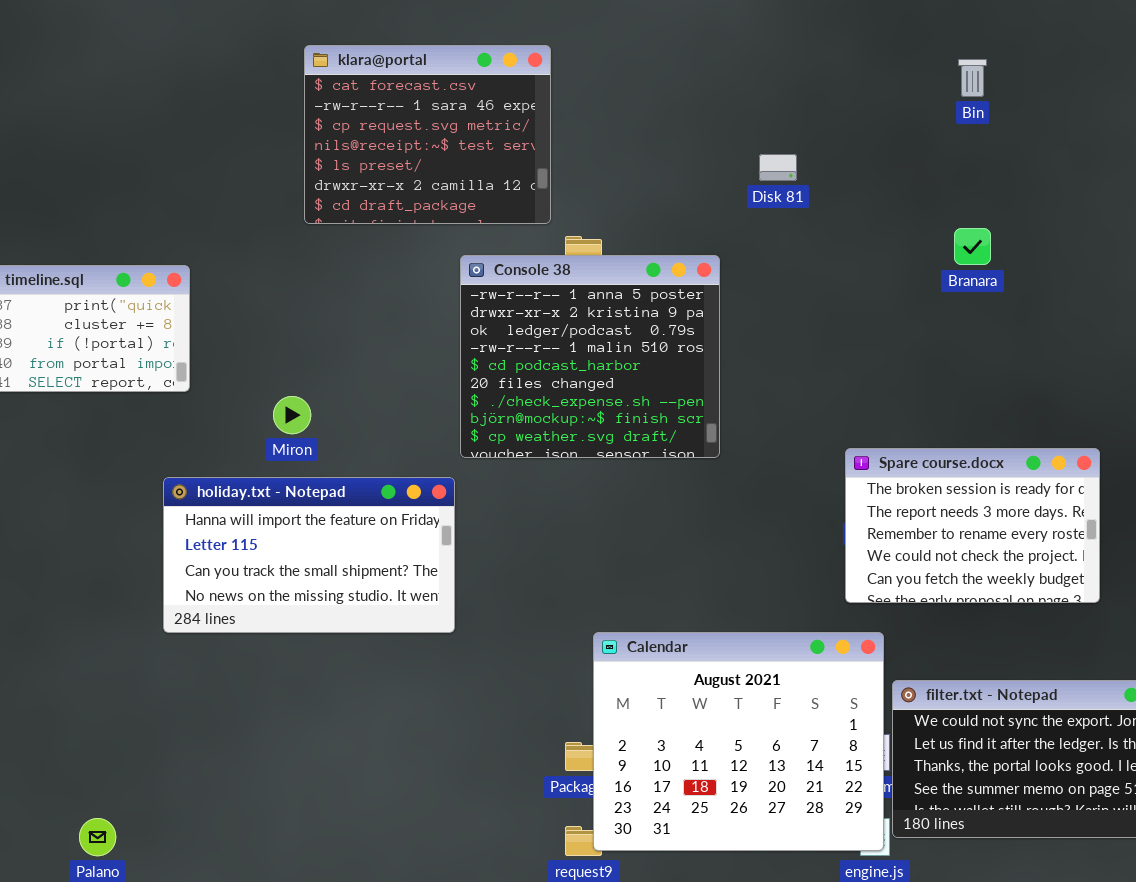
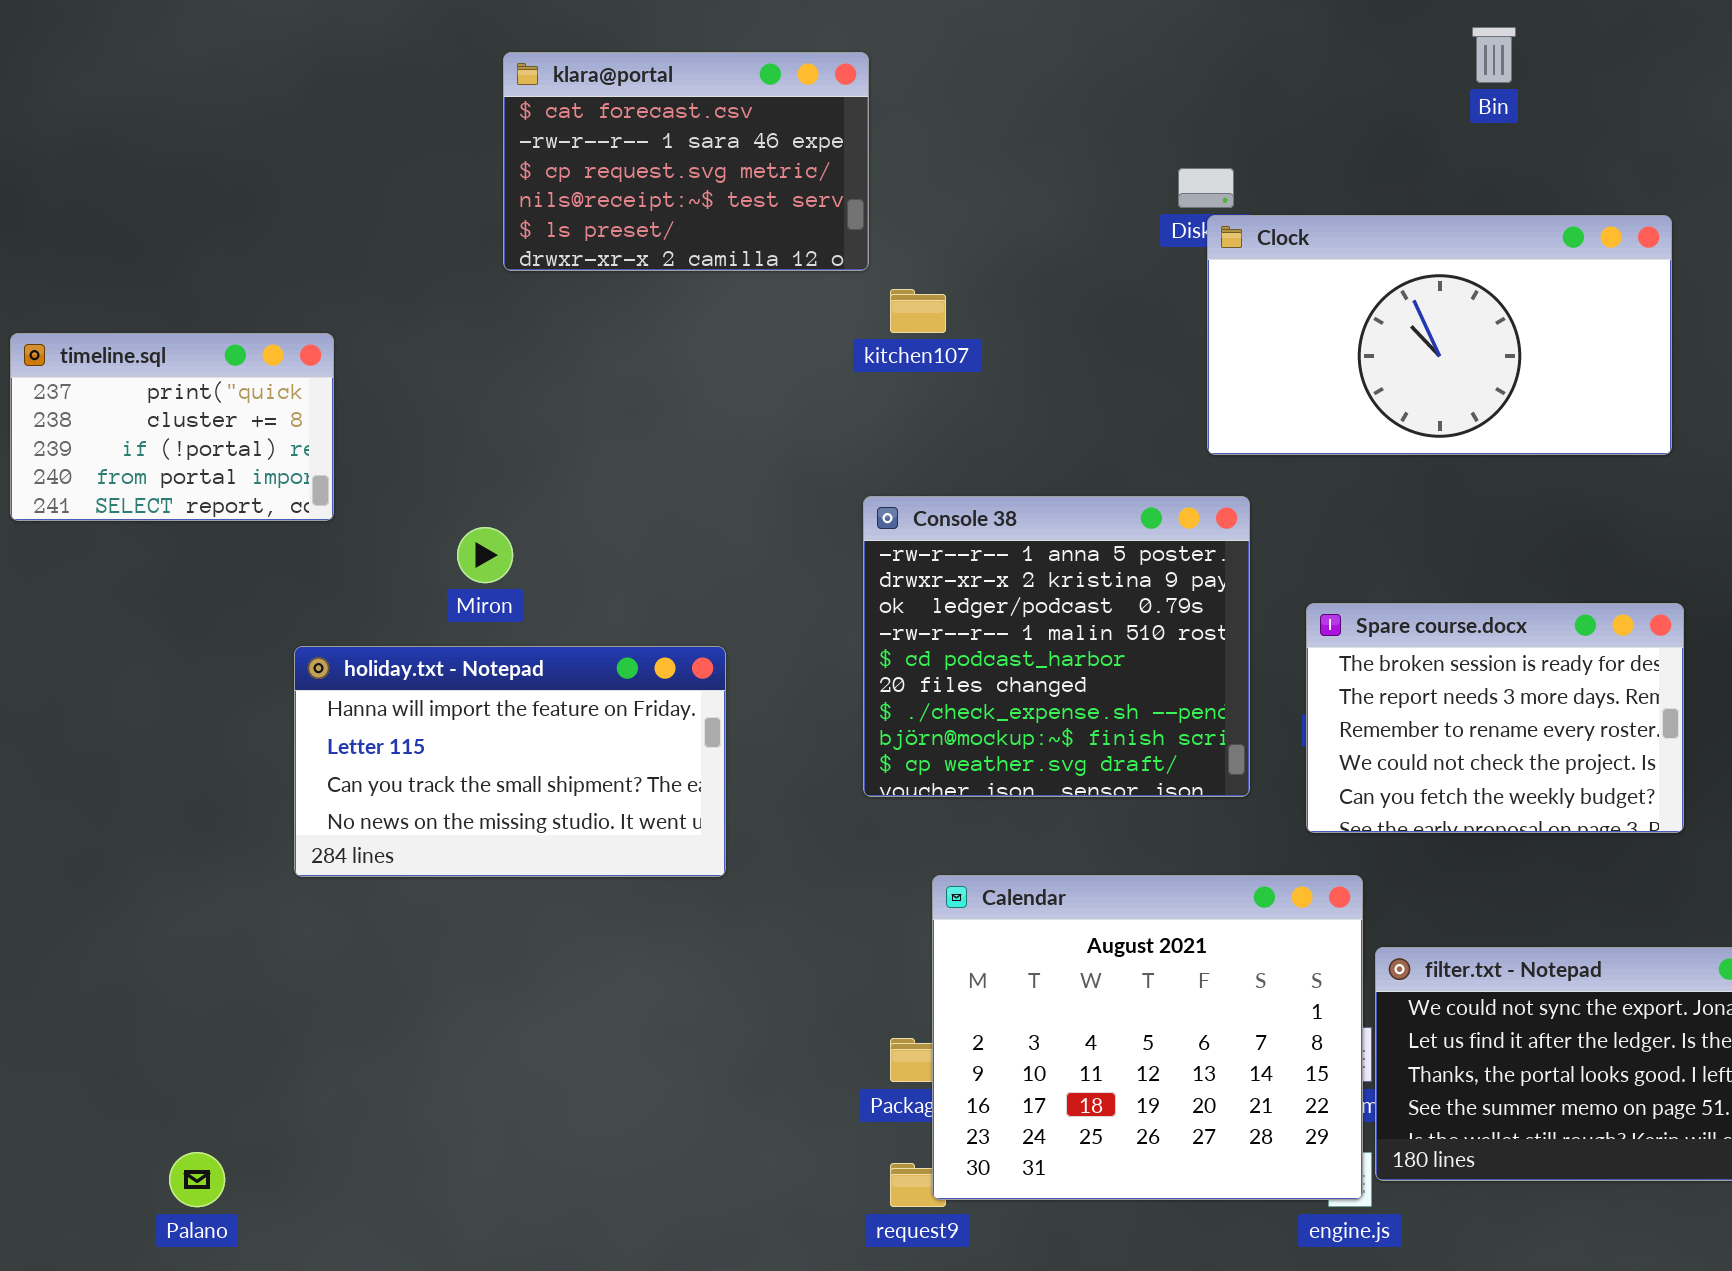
klara@portal: [304,45,551,224] -> [503,52,869,271], resized
Clock: none -> [1207,215,1672,455], opened
Console 38: [460,255,720,458] -> [863,496,1250,797], moved

